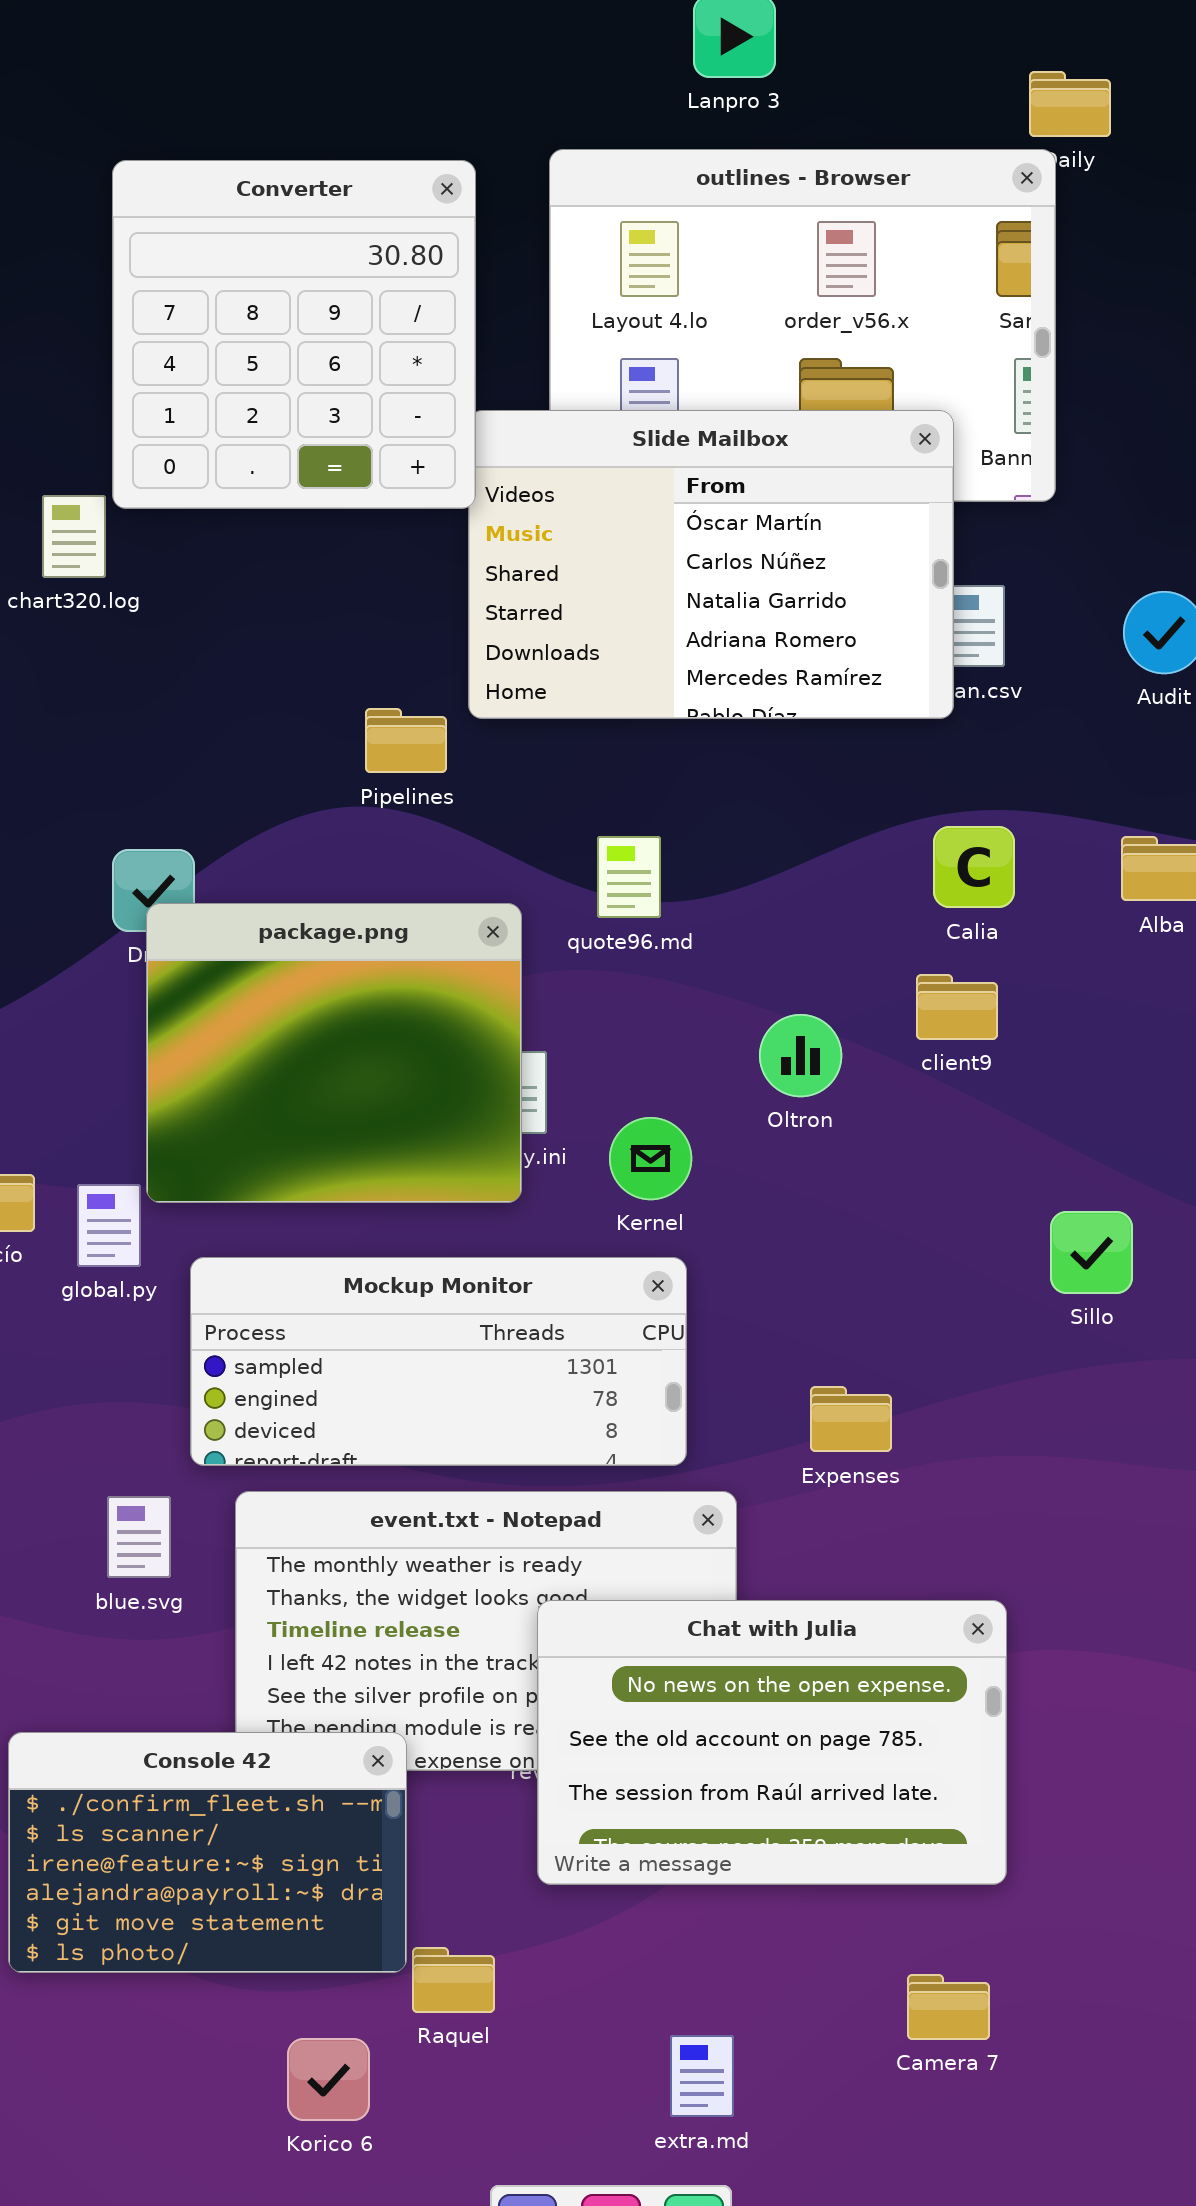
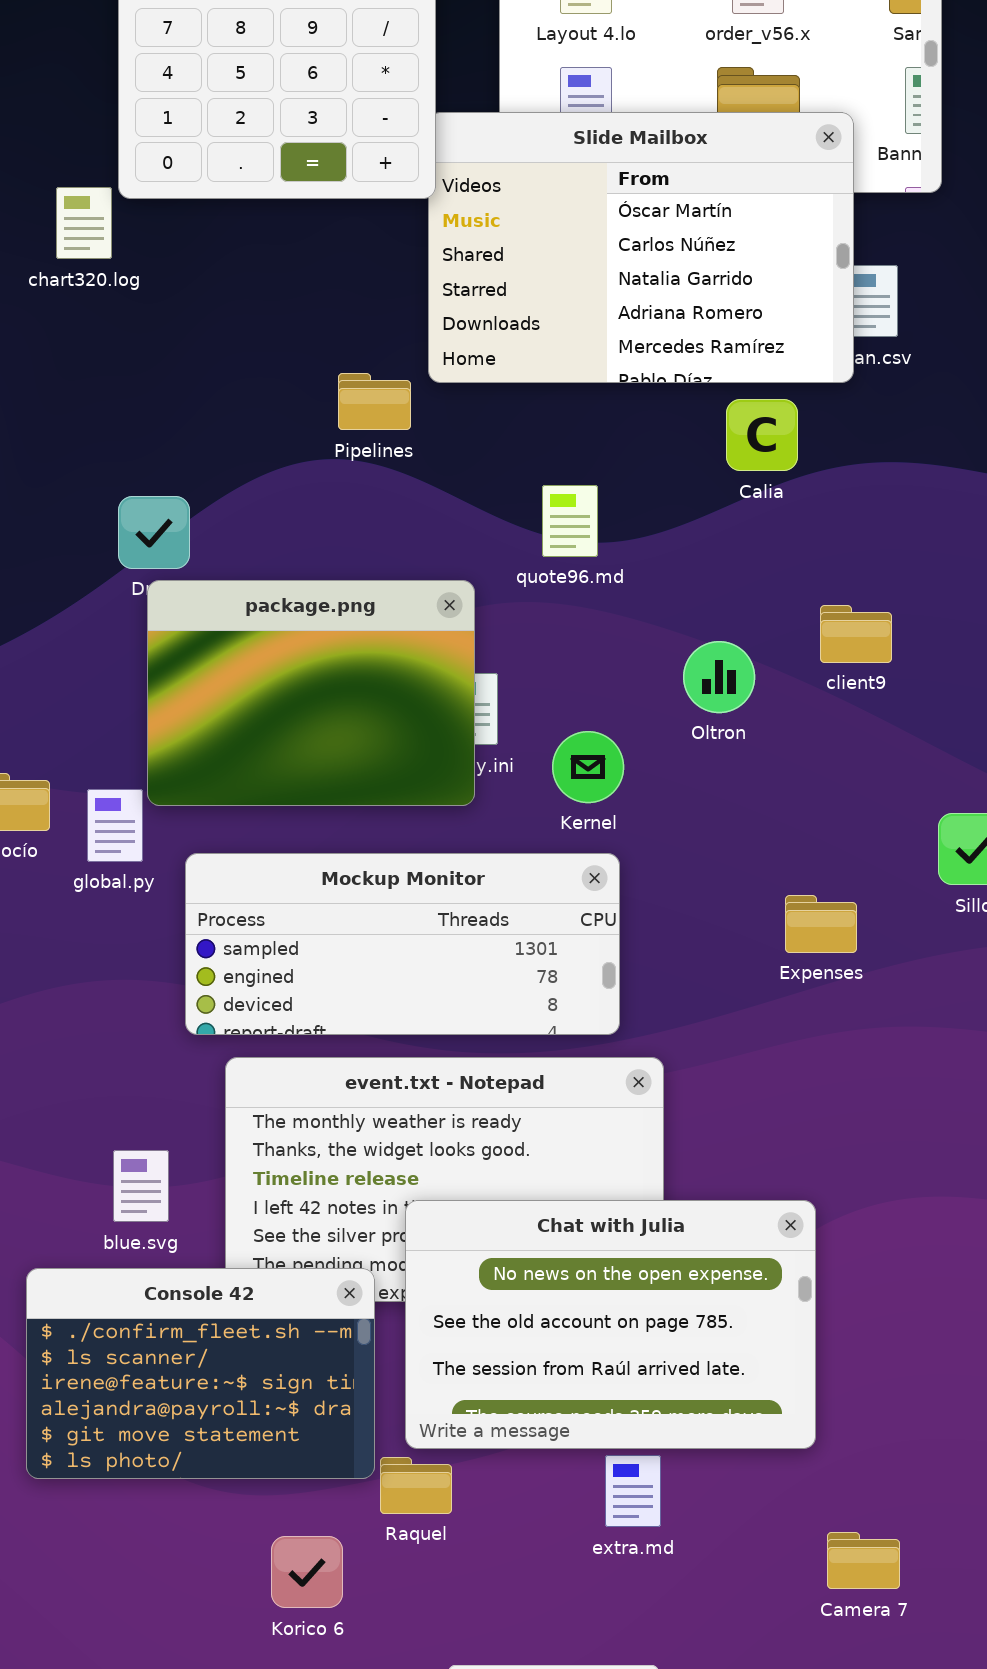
Calia: [933,826,1015,908] -> [726,399,798,471], moved
package.png: [146,903,522,1203] -> [147,580,475,806], resized
Expenses: [810,1386,892,1452] -> [785,895,857,953], moved
blue.svg: [107,1496,171,1578] -> [113,1150,169,1222], moved
Chat with Julia: [537,1600,1007,1885] -> [405,1200,816,1449], moved
Camera 7: [907,1974,990,2040] -> [827,1532,900,1589], moved
extra.md: [670,2035,734,2117] -> [605,1455,661,1527], moved

